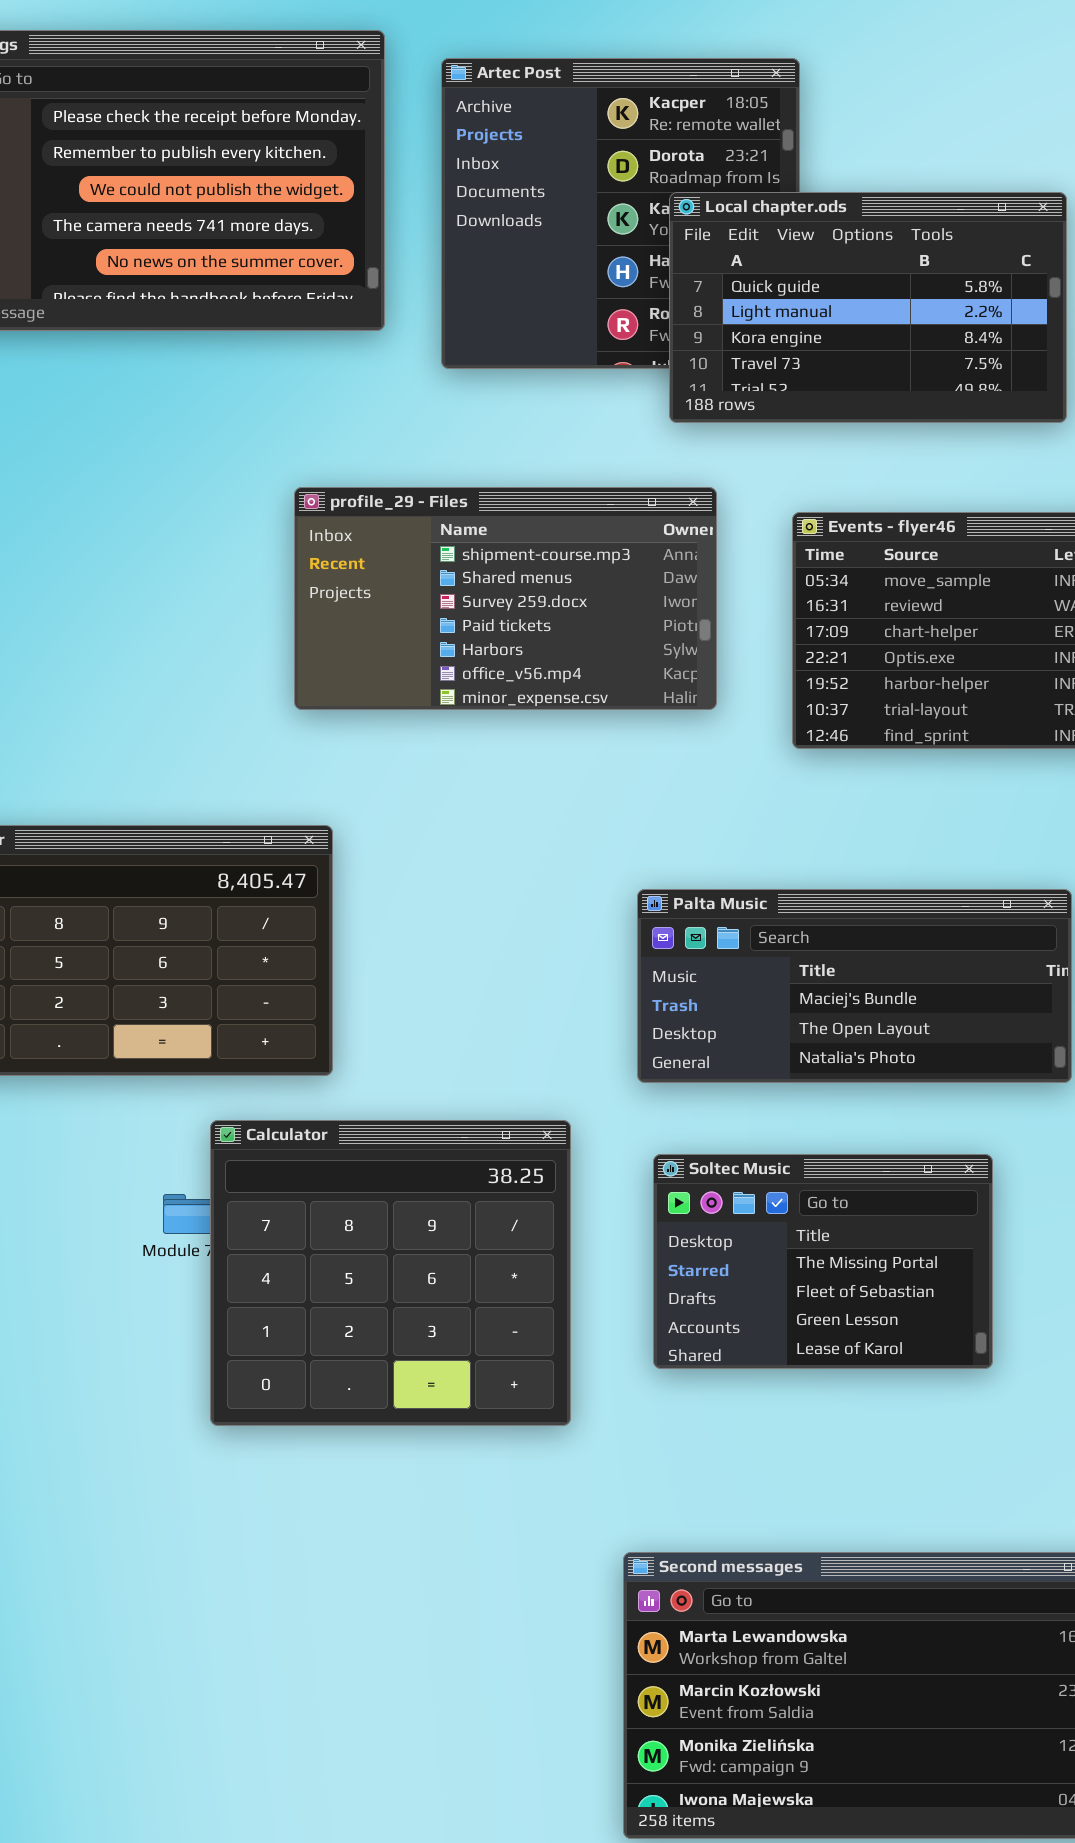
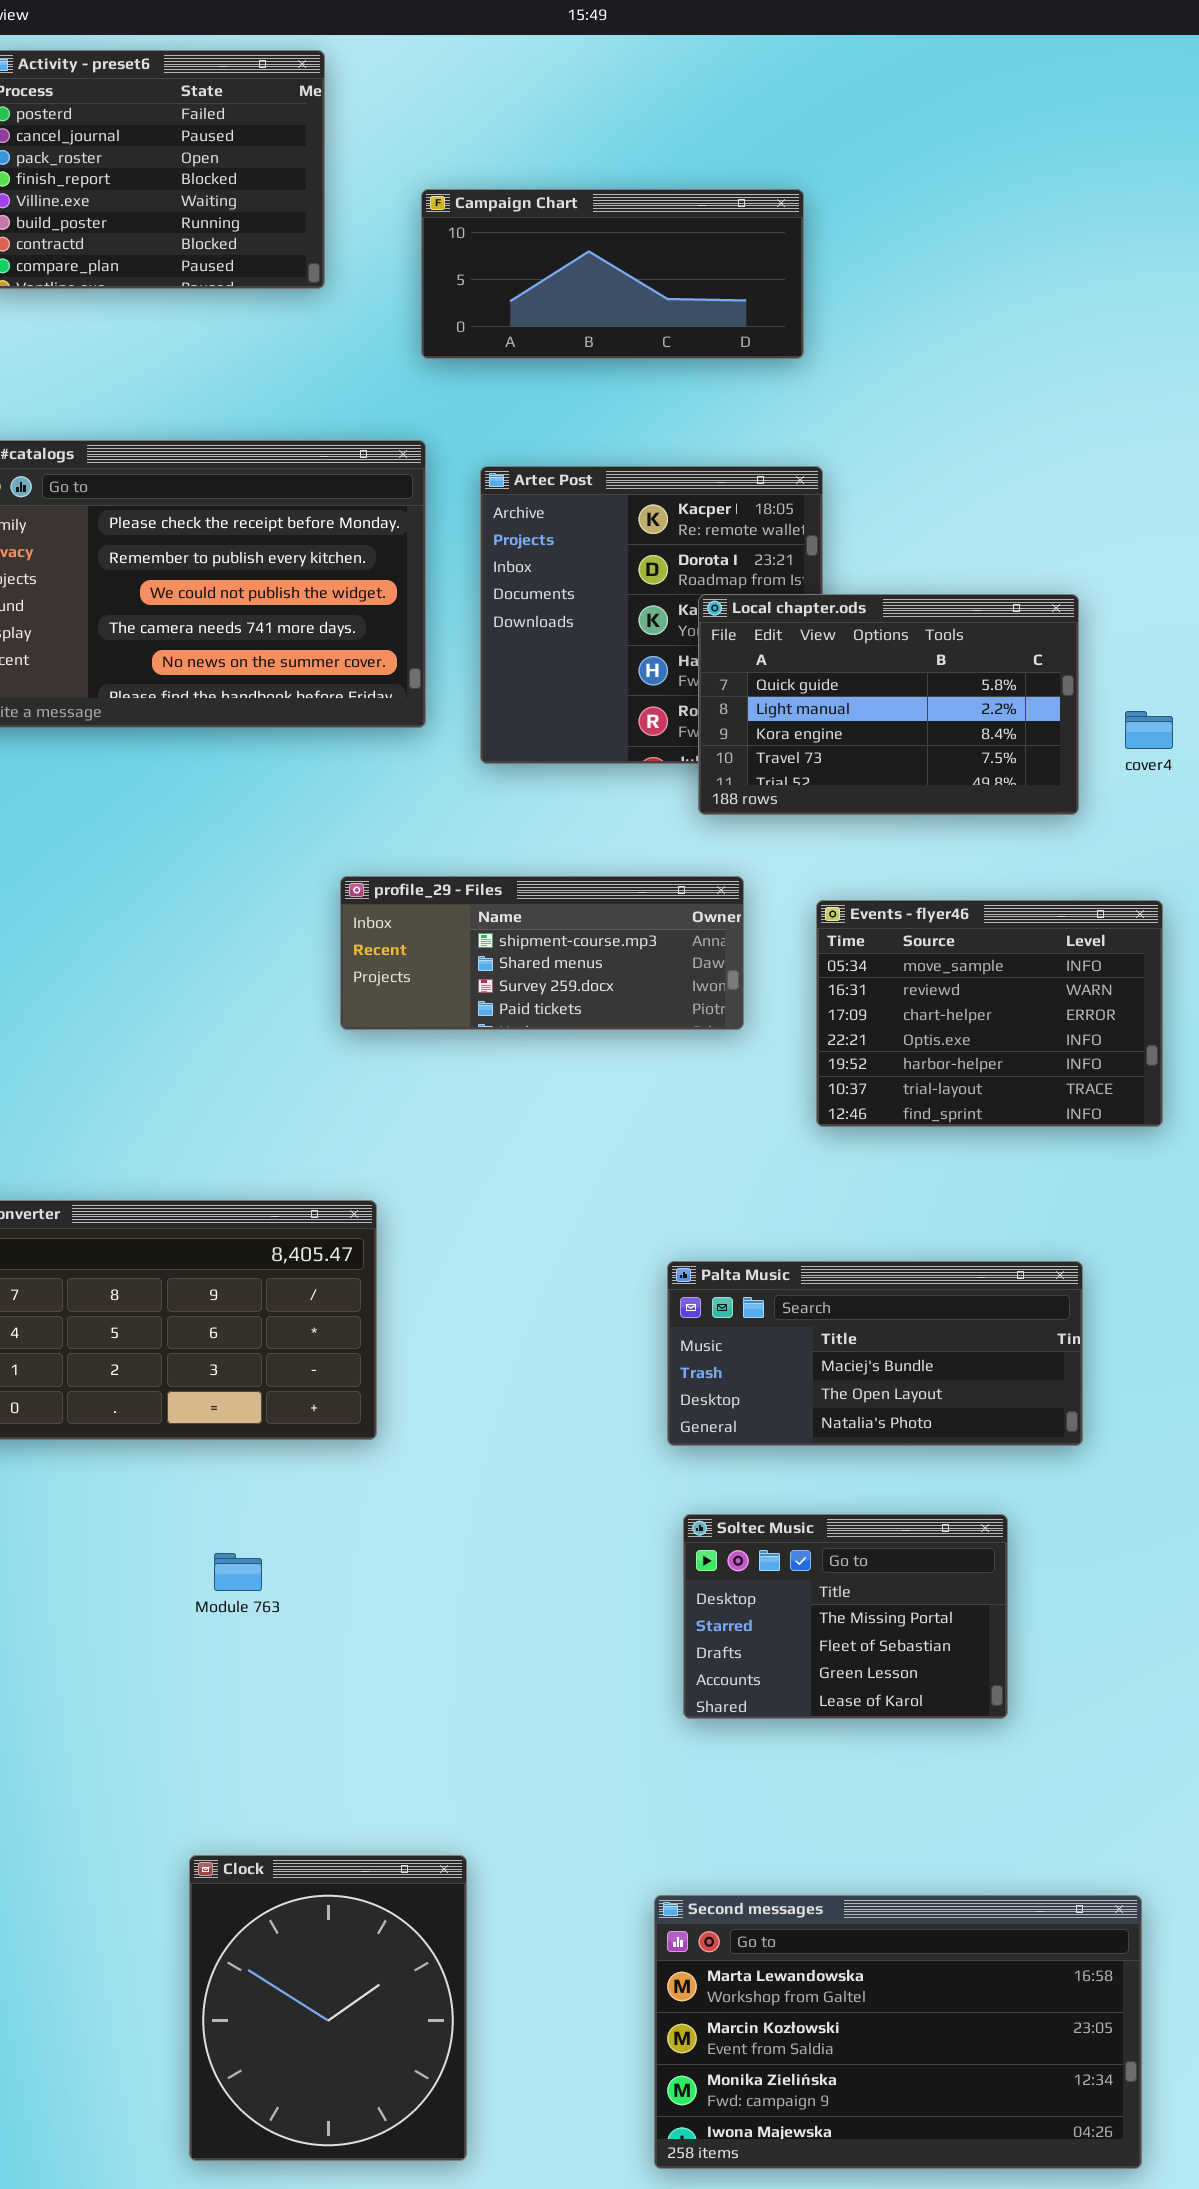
profile_29 - Files: [294,487,717,710] -> [340,876,744,1030], resized
Calculator: [210,1120,571,1426] -> none, closed
Clock: none -> [189,1855,467,2161], opened

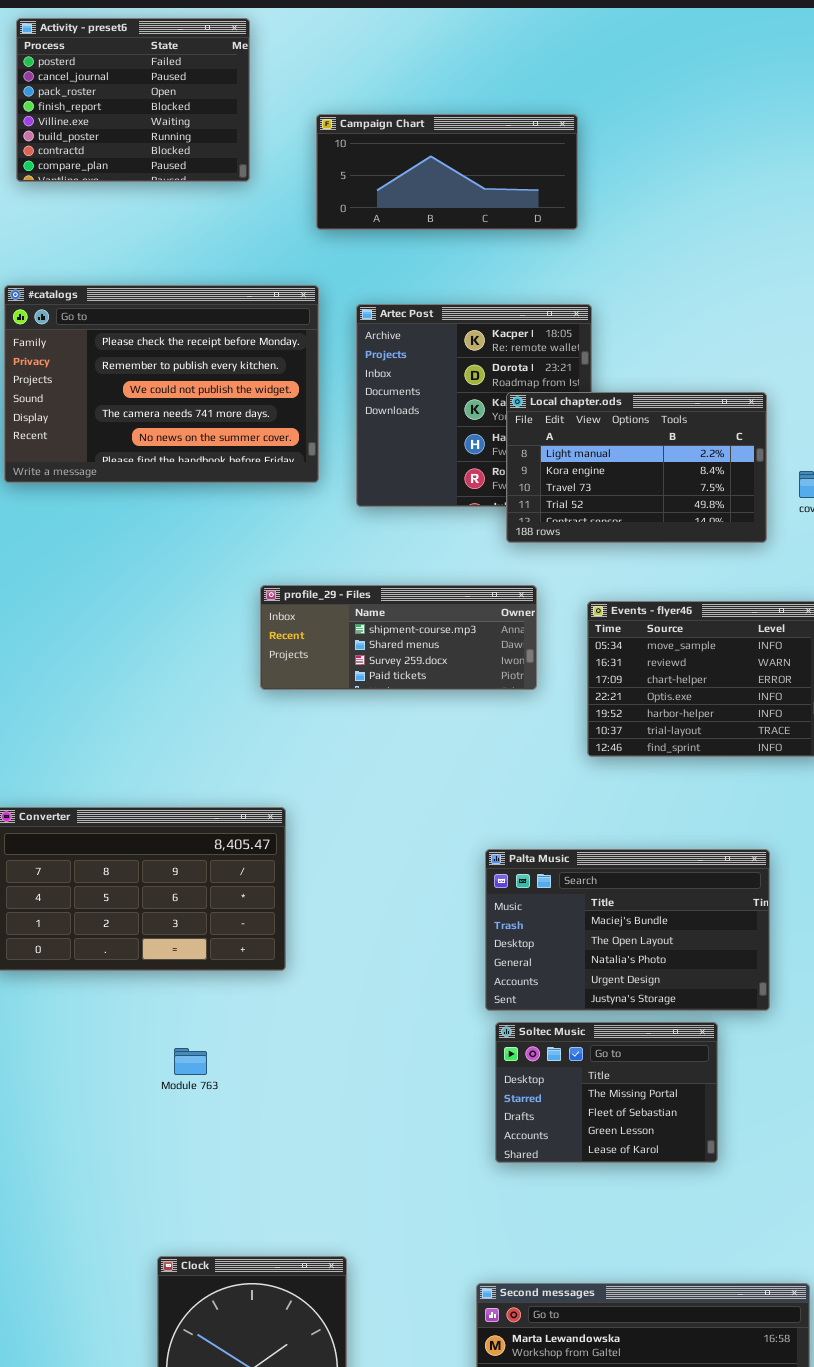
Local chapter.ods: [698,594,1079,815] -> [506,392,767,543], scrolled down 1 row
Palta Music: [667,1261,1083,1446] -> [485,849,770,1011], resized

